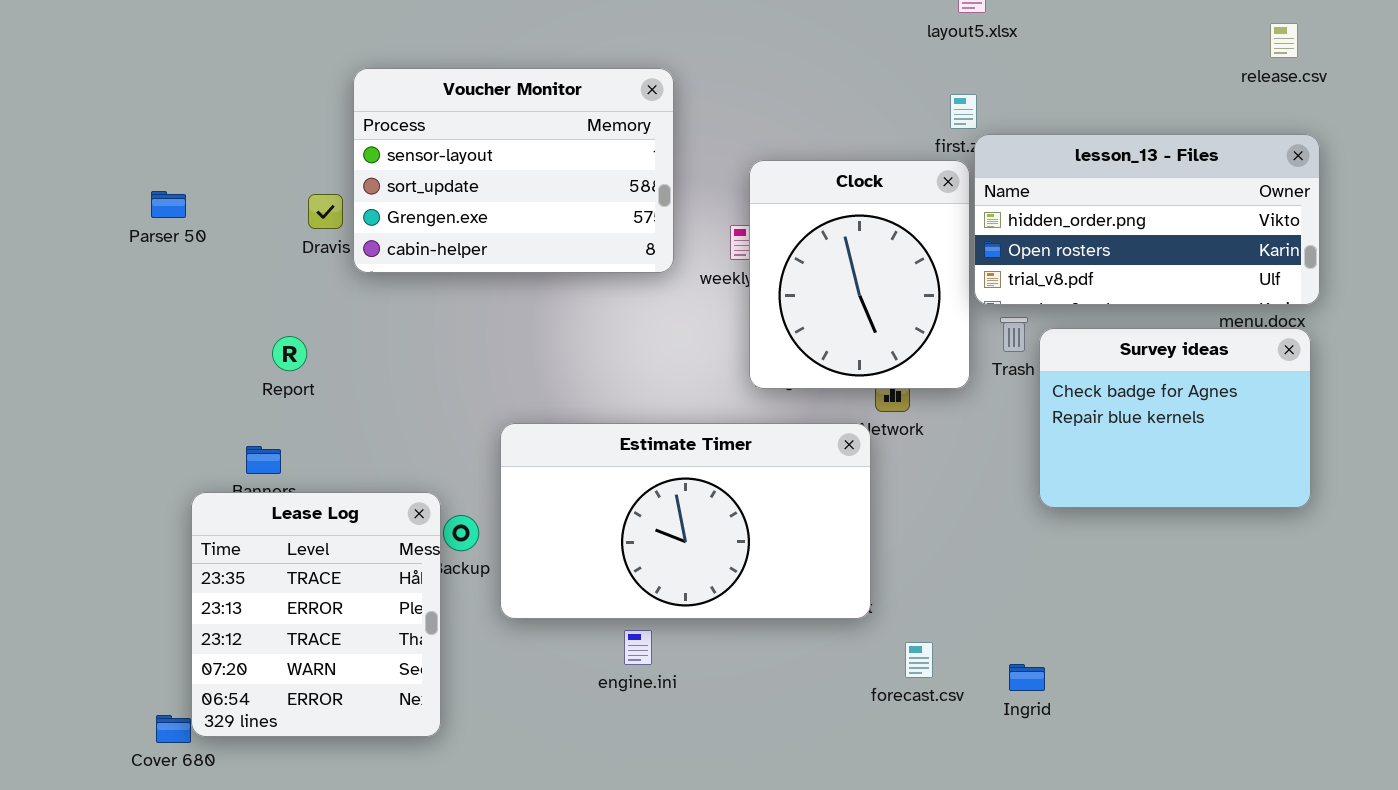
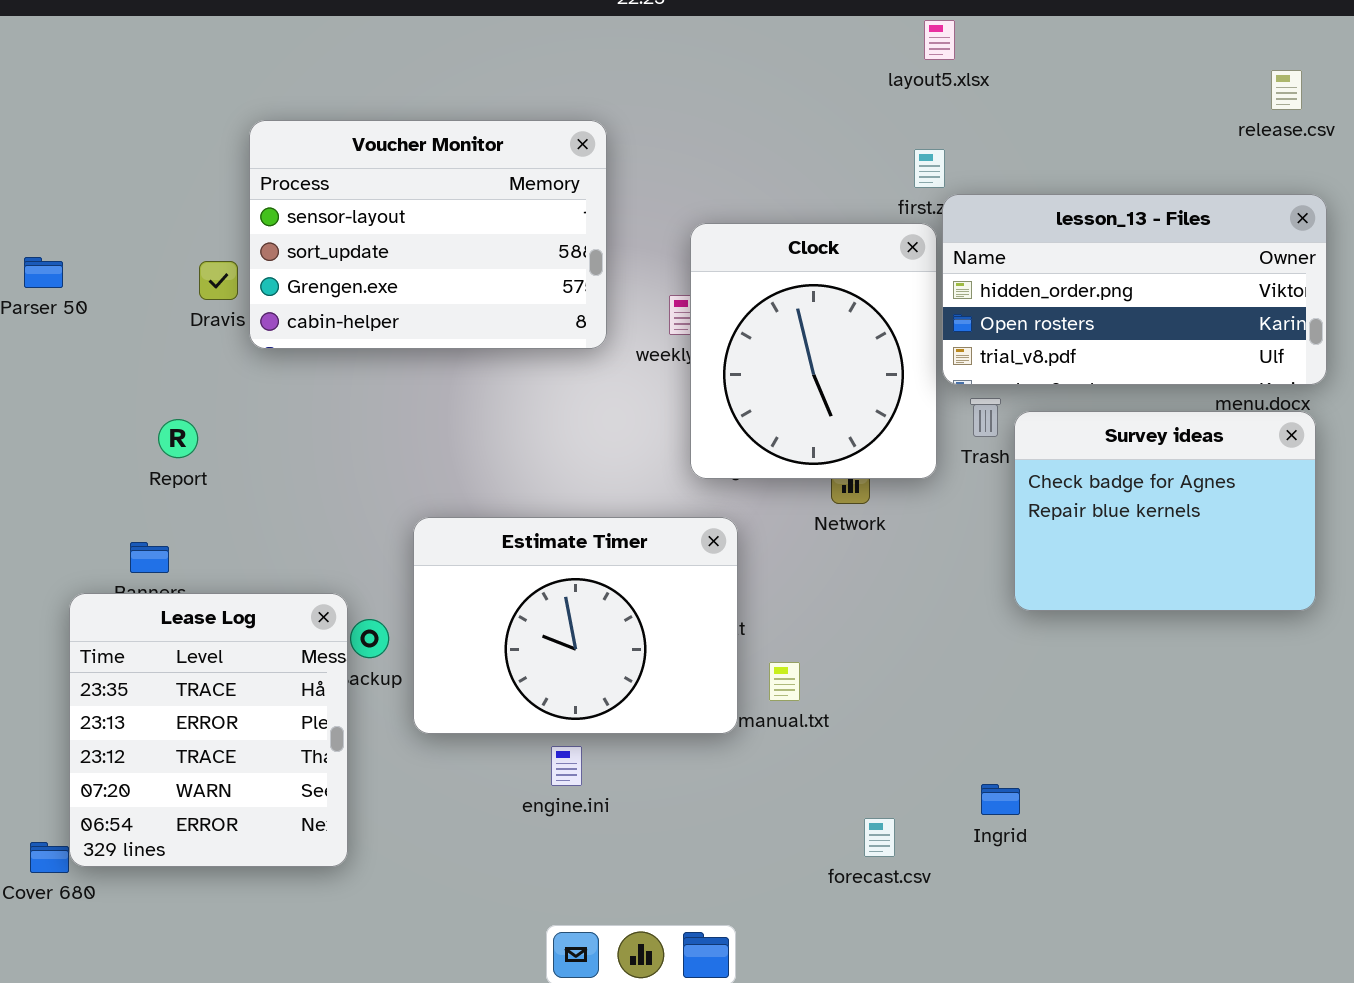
Estimate Timer: [500,423,871,619] -> [413,517,738,734], resized
forecast.csv: [905,642,933,678] -> [864,818,895,857], moved

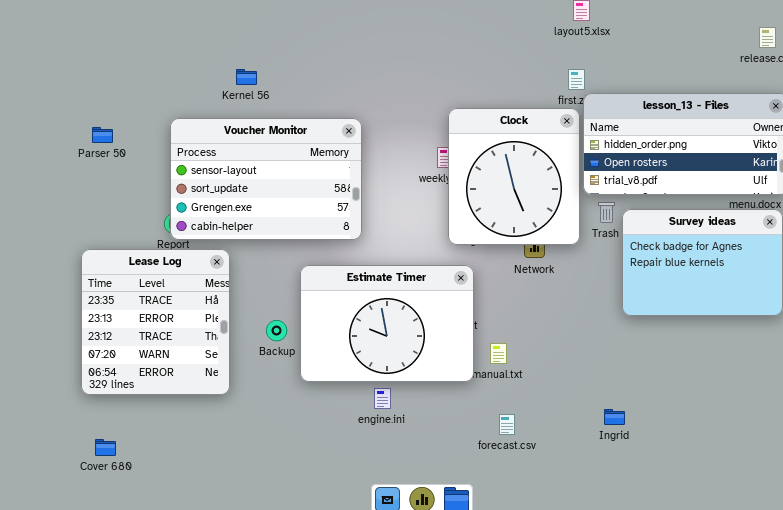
Voucher Monitor: [249,120,607,349] -> [170,118,362,240], moved
Lease Log: [69,593,348,867] -> [81,249,230,395], moved
forecast.csv: [864,818,895,857] -> [499,414,515,435], moved

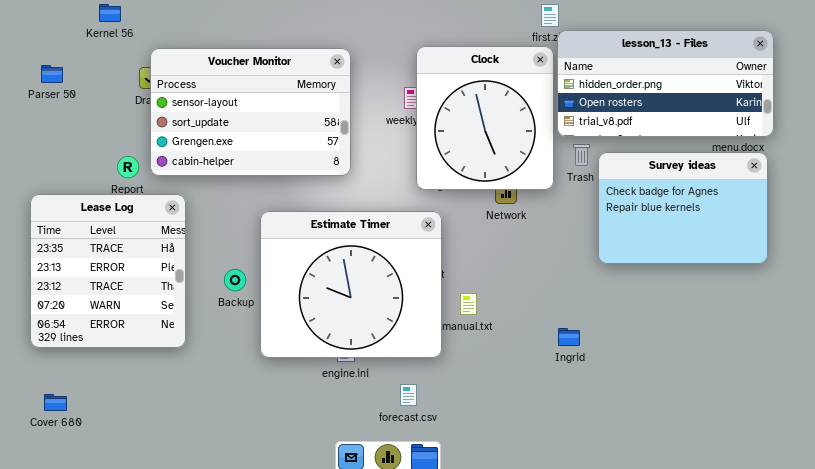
Kernel 56: [236,69,257,85] -> [99,4,121,22], moved
Voucher Monitor: [170,118,362,240] -> [150,48,351,176], moved
Estimate Timer: [300,265,474,382] -> [260,211,442,358], resized
Ingrid: [604,409,625,425] -> [558,328,580,346], moved
forecast.csv: [499,414,515,435] -> [400,384,417,406], moved

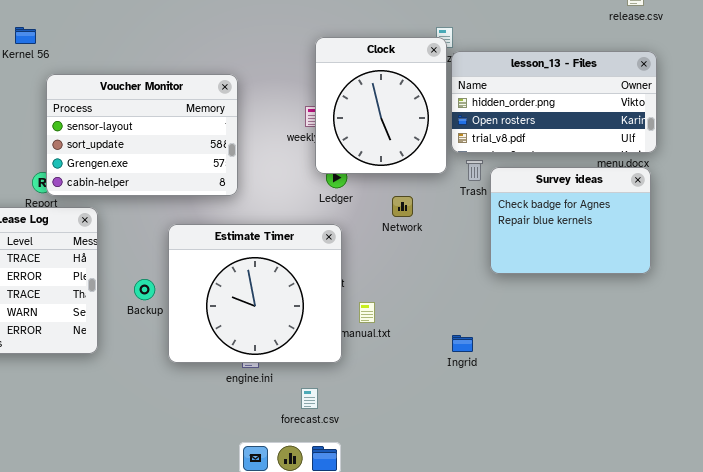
Clock: [416,46,554,190] -> [315,37,447,174], moved
Voucher Monitor: [150,48,351,176] -> [46,74,238,196], moved

